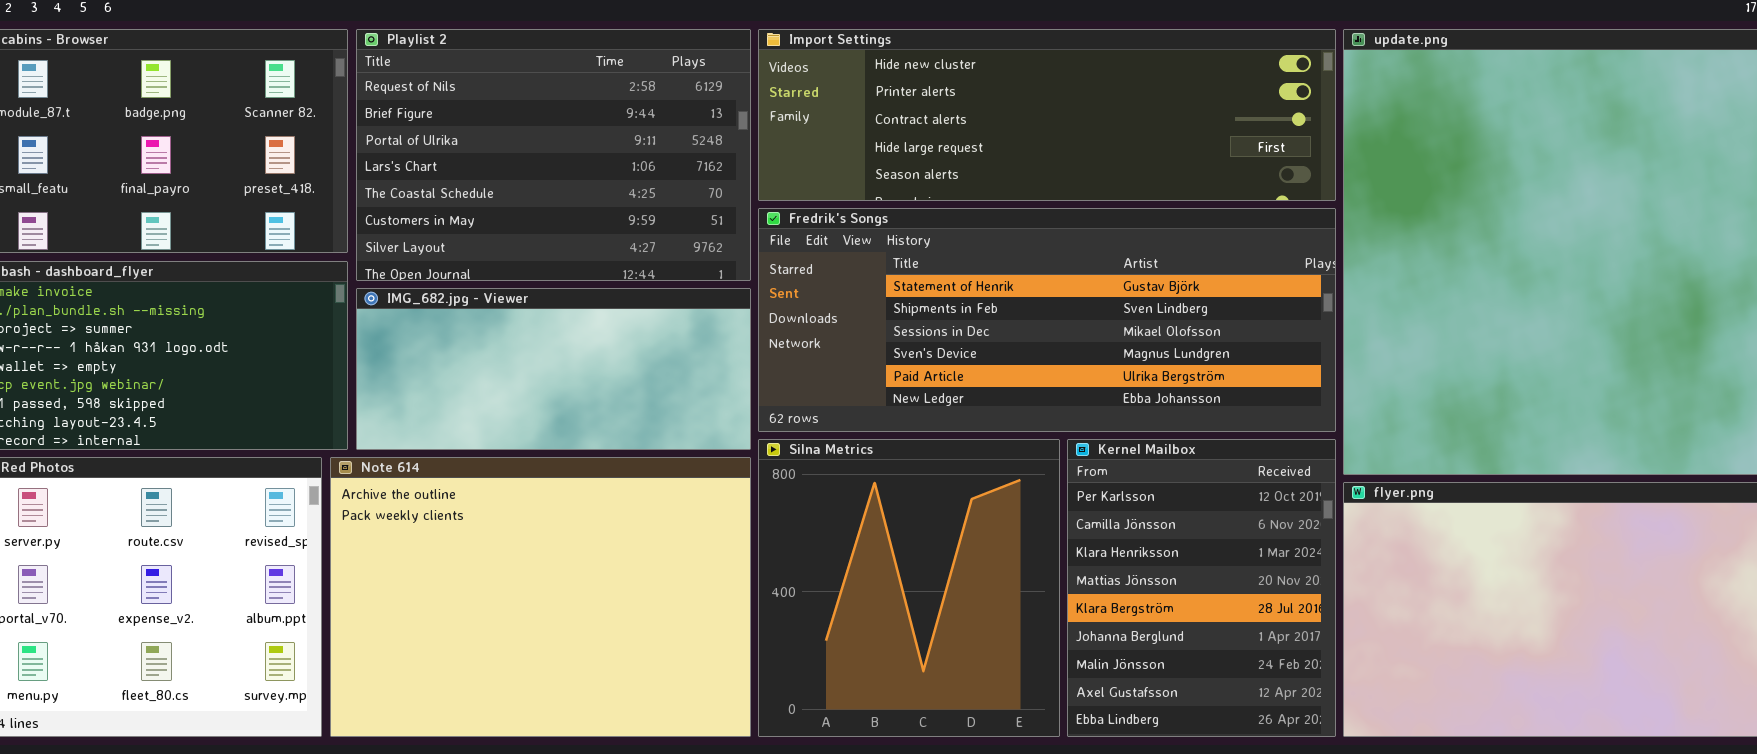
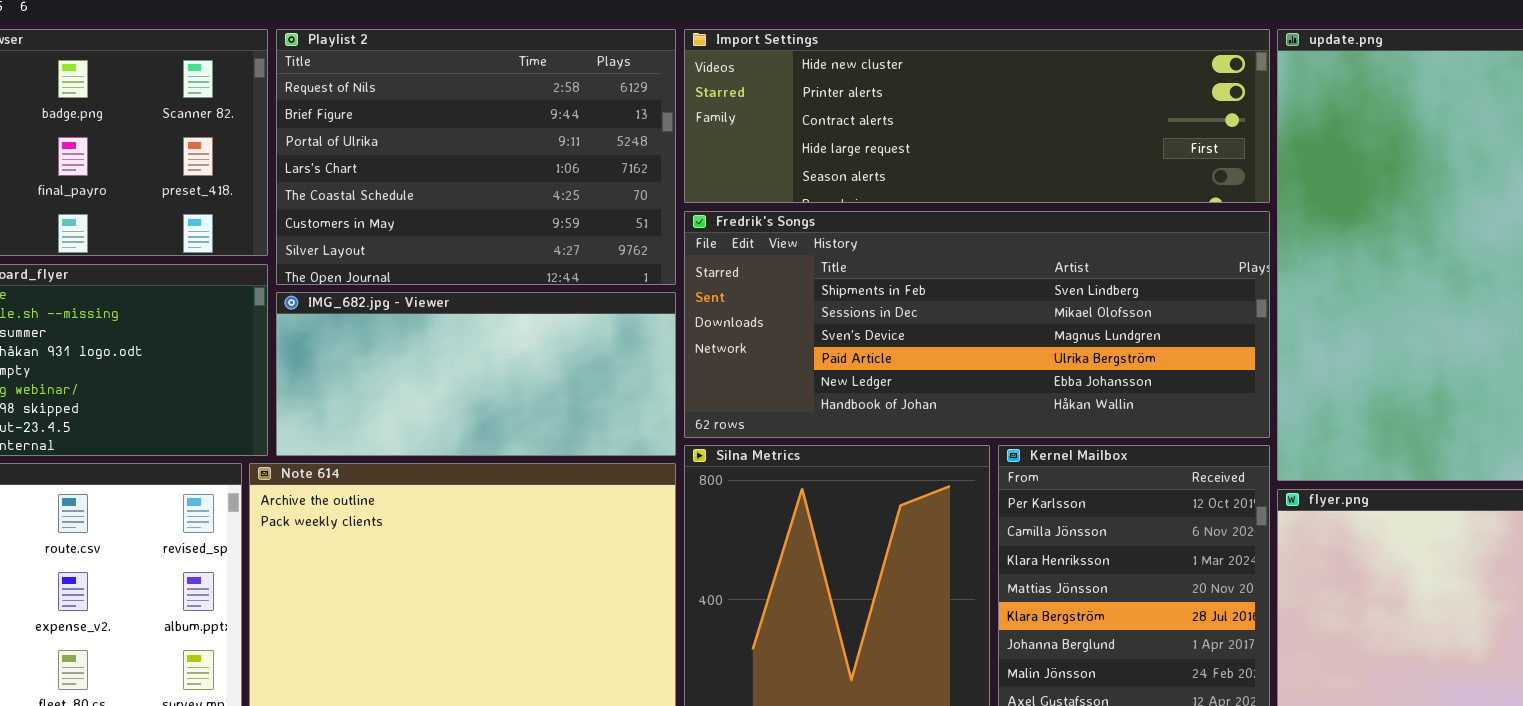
Fredrik's Songs: [758,208,1336,432] -> [684,211,1270,438], scrolled down 1 row

